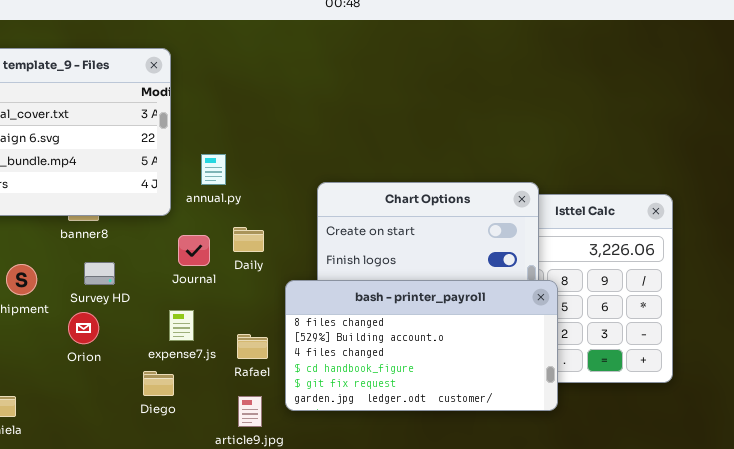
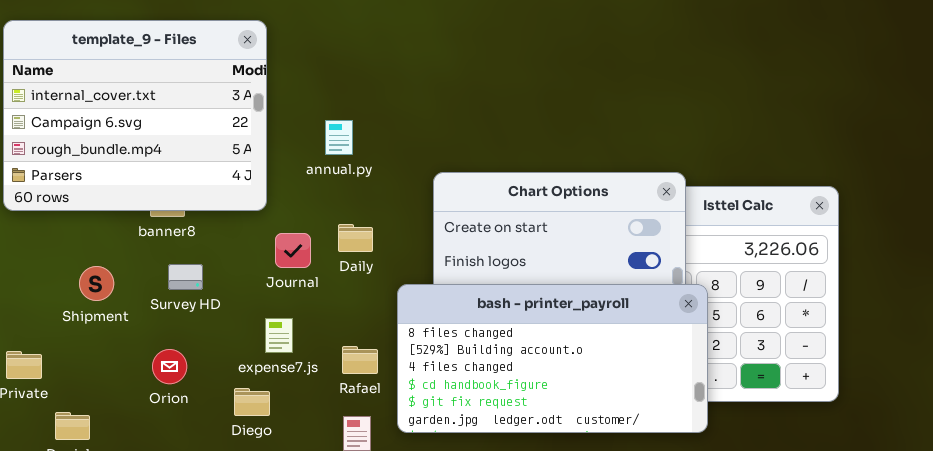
annual.py: [201,154,226,185] -> [325,120,353,155], moved
Orion: [68,312,99,344] -> [152,349,187,384], moved

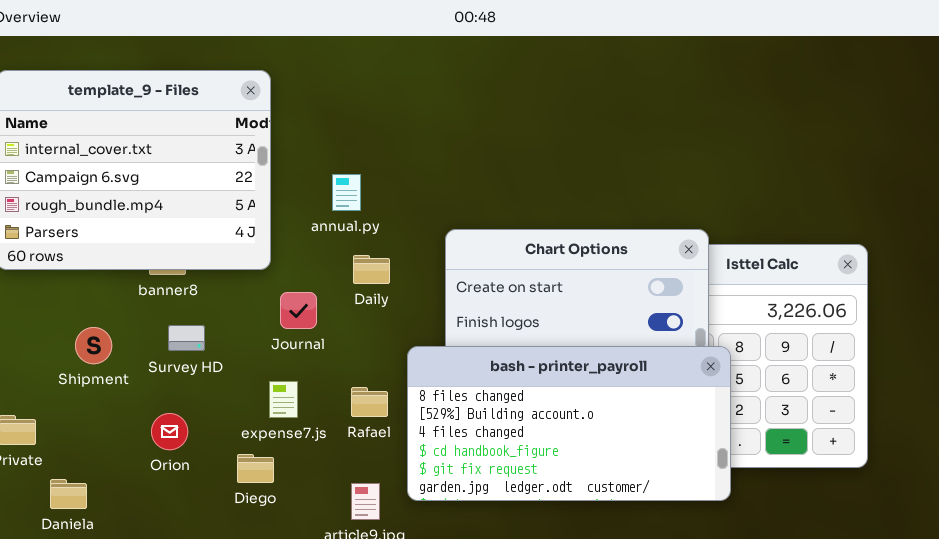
Daily: [338,224,373,252] -> [353,255,390,284], moved
Rafael: [342,346,378,374] -> [351,387,388,417], moved

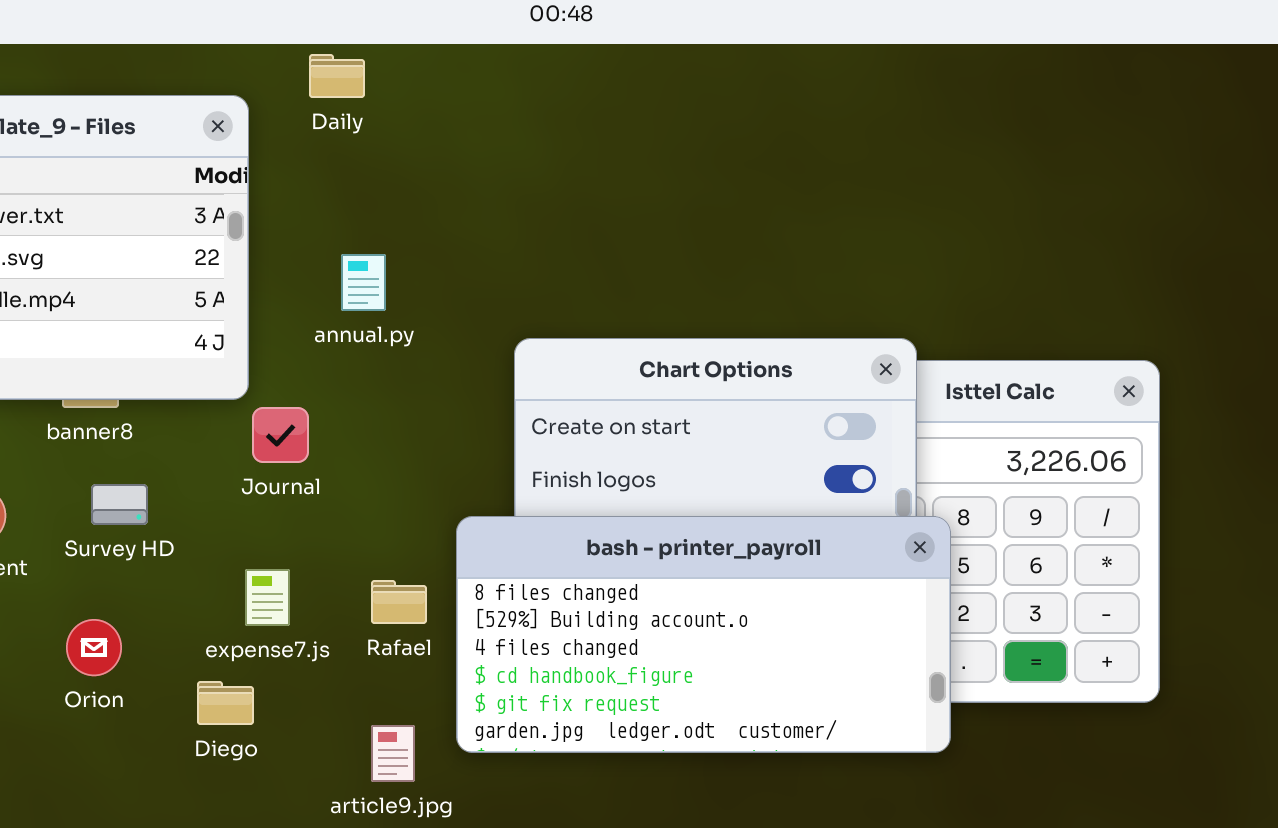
Daily: [353,255,390,284] -> [309,54,365,98], moved
Journal: [280,292,317,329] -> [252,407,309,463], moved

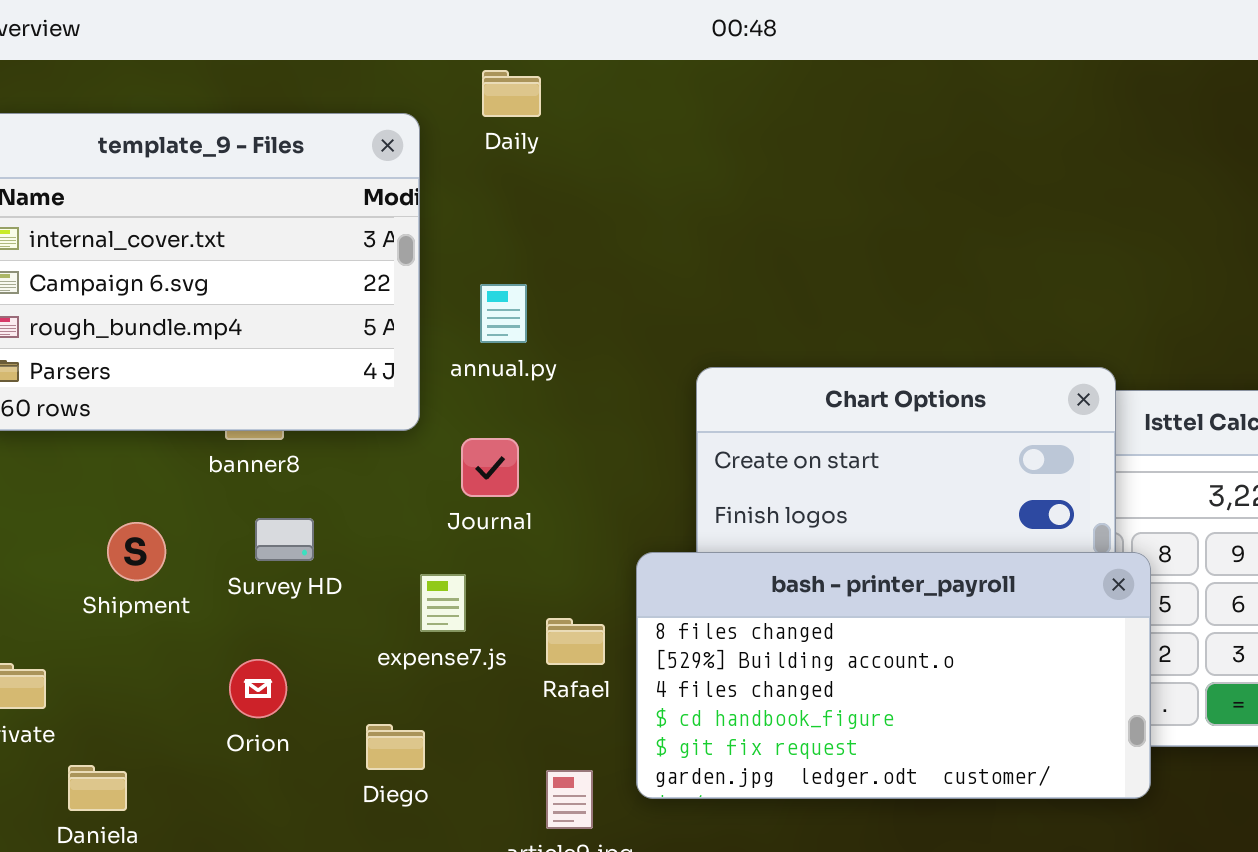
annual.py: [341,254,386,311] -> [480,284,527,343], moved
Journal: [252,407,309,463] -> [461,438,519,497], moved
expense7.js: [245,569,290,626] -> [420,574,466,632], moved

